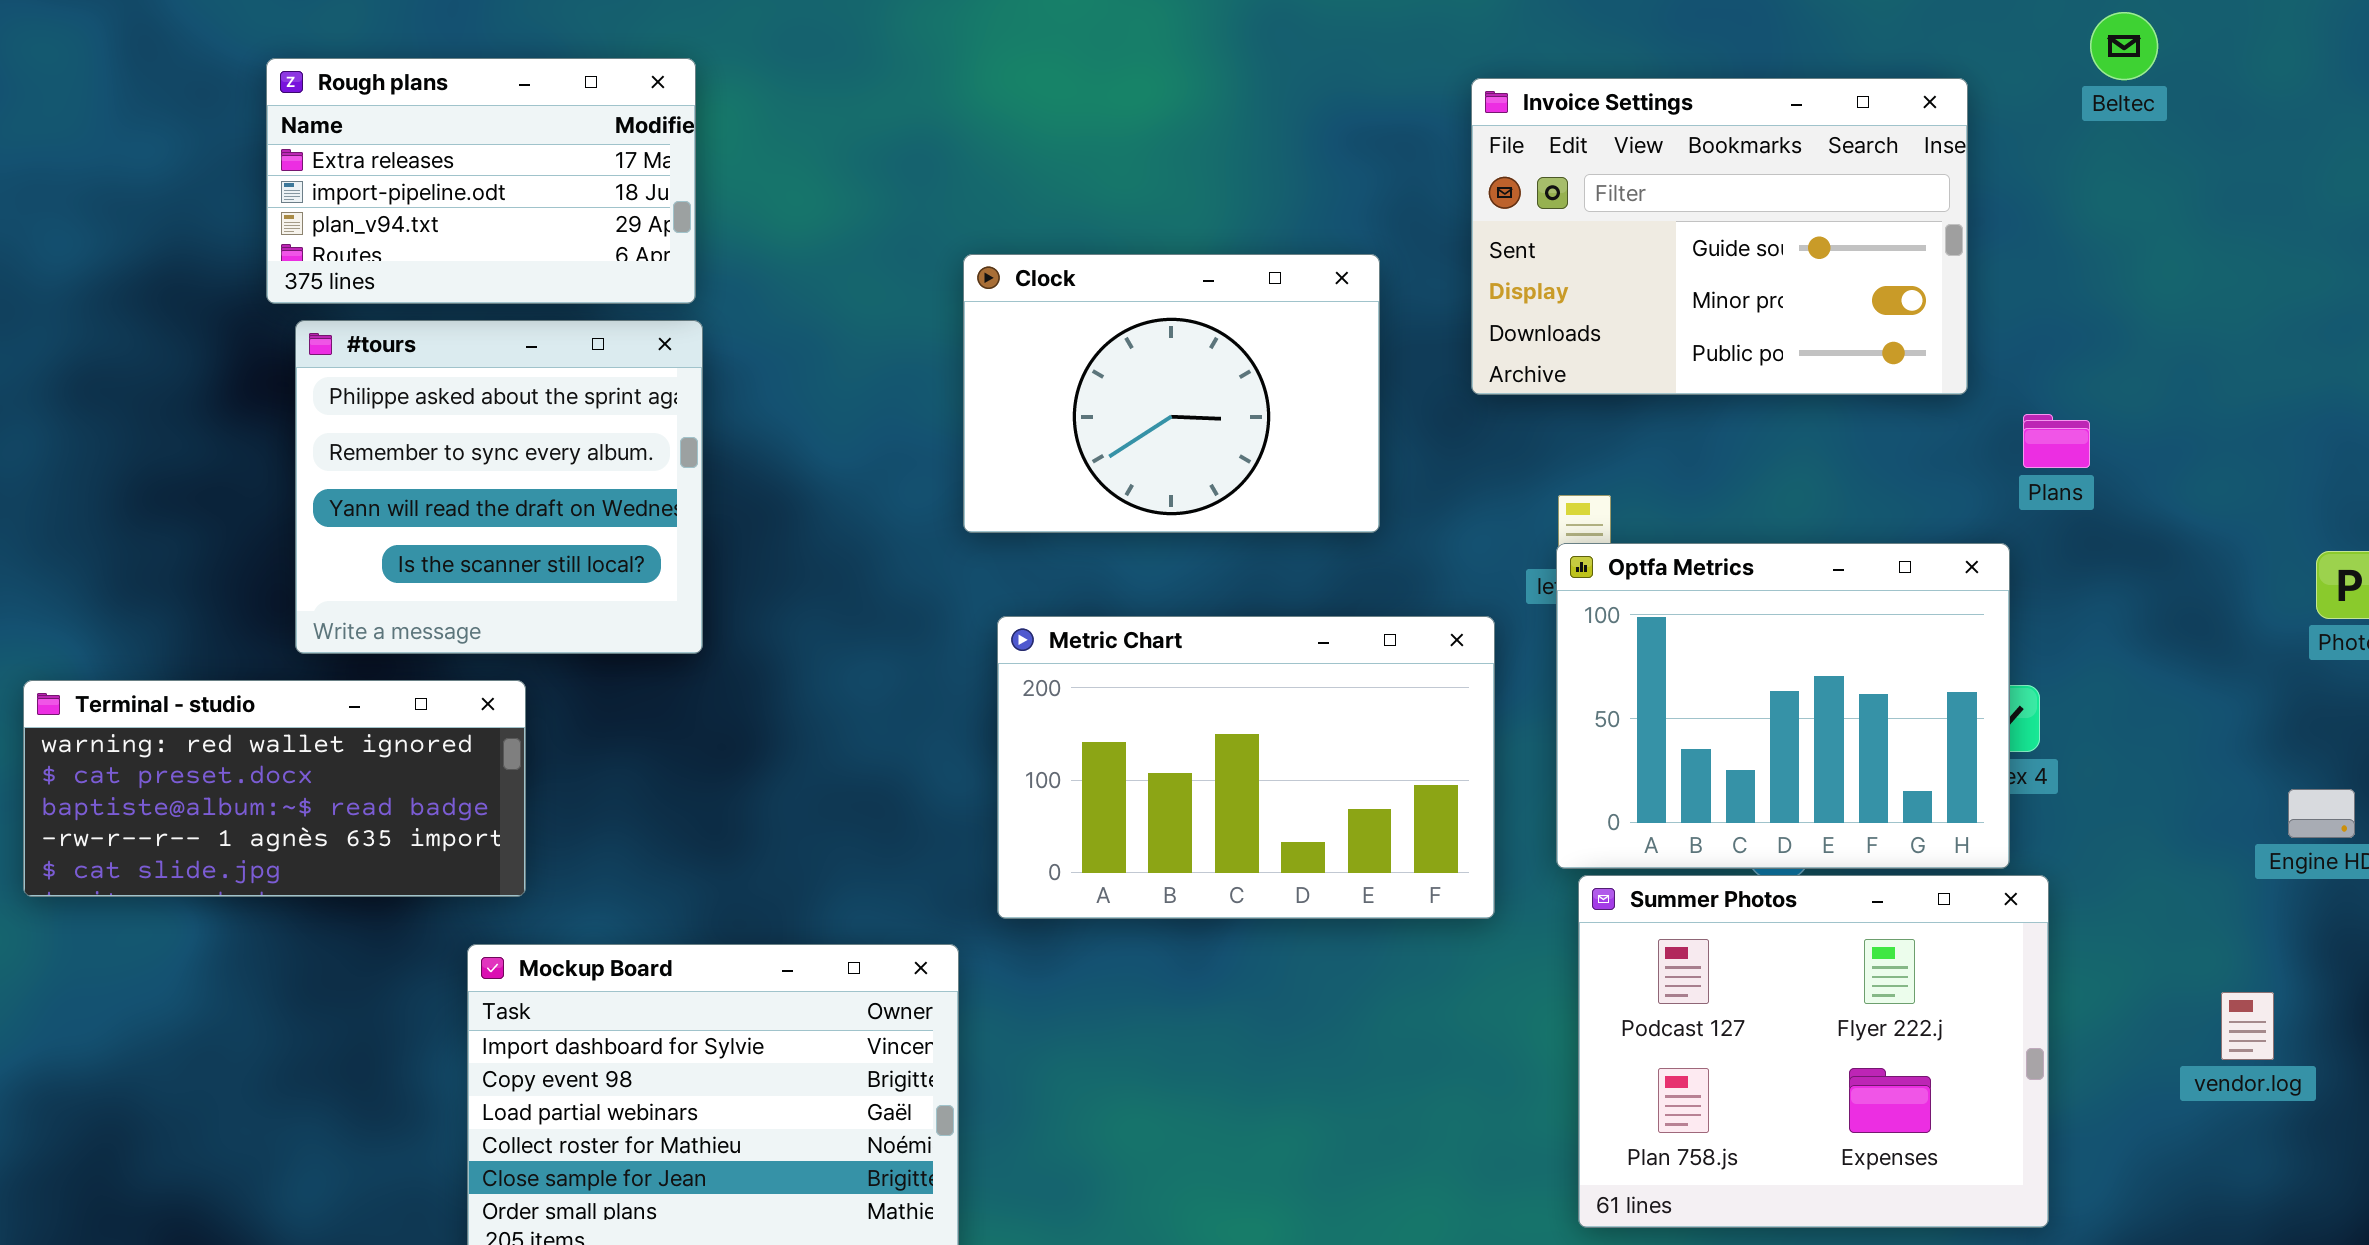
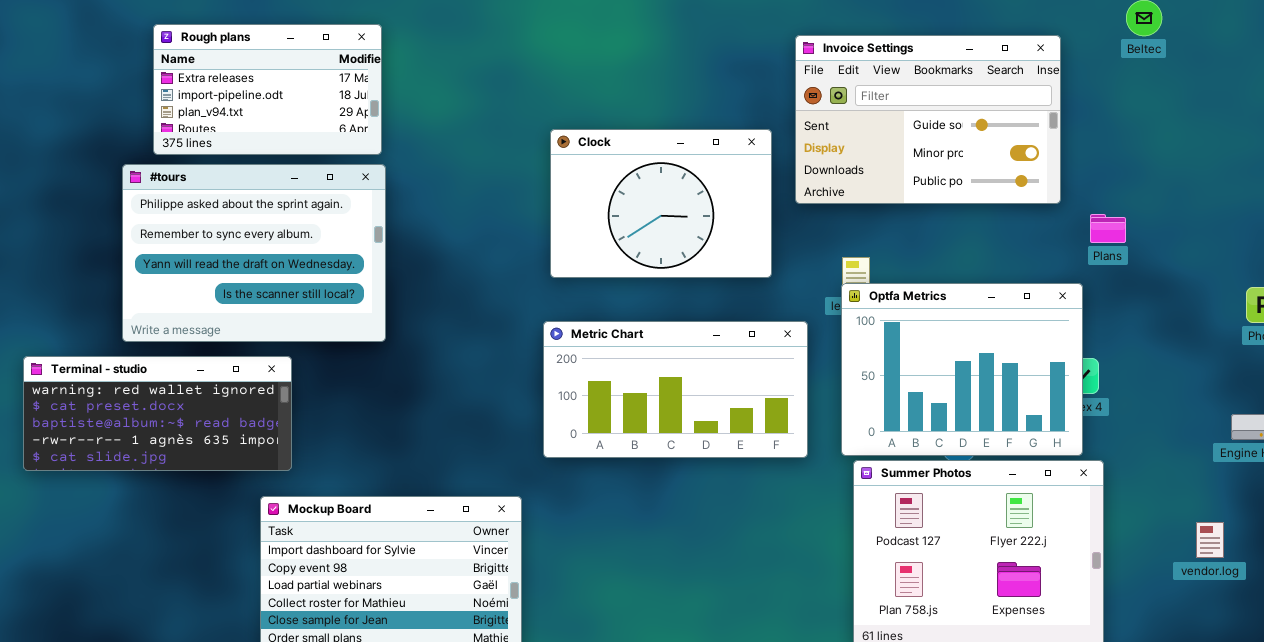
Clock: [963,254,1380,533] -> [550,129,772,278], moved
#tours: [295,320,703,654] -> [122,164,386,342], resized
Metric Chart: [997,616,1495,919] -> [543,321,808,458], resized

